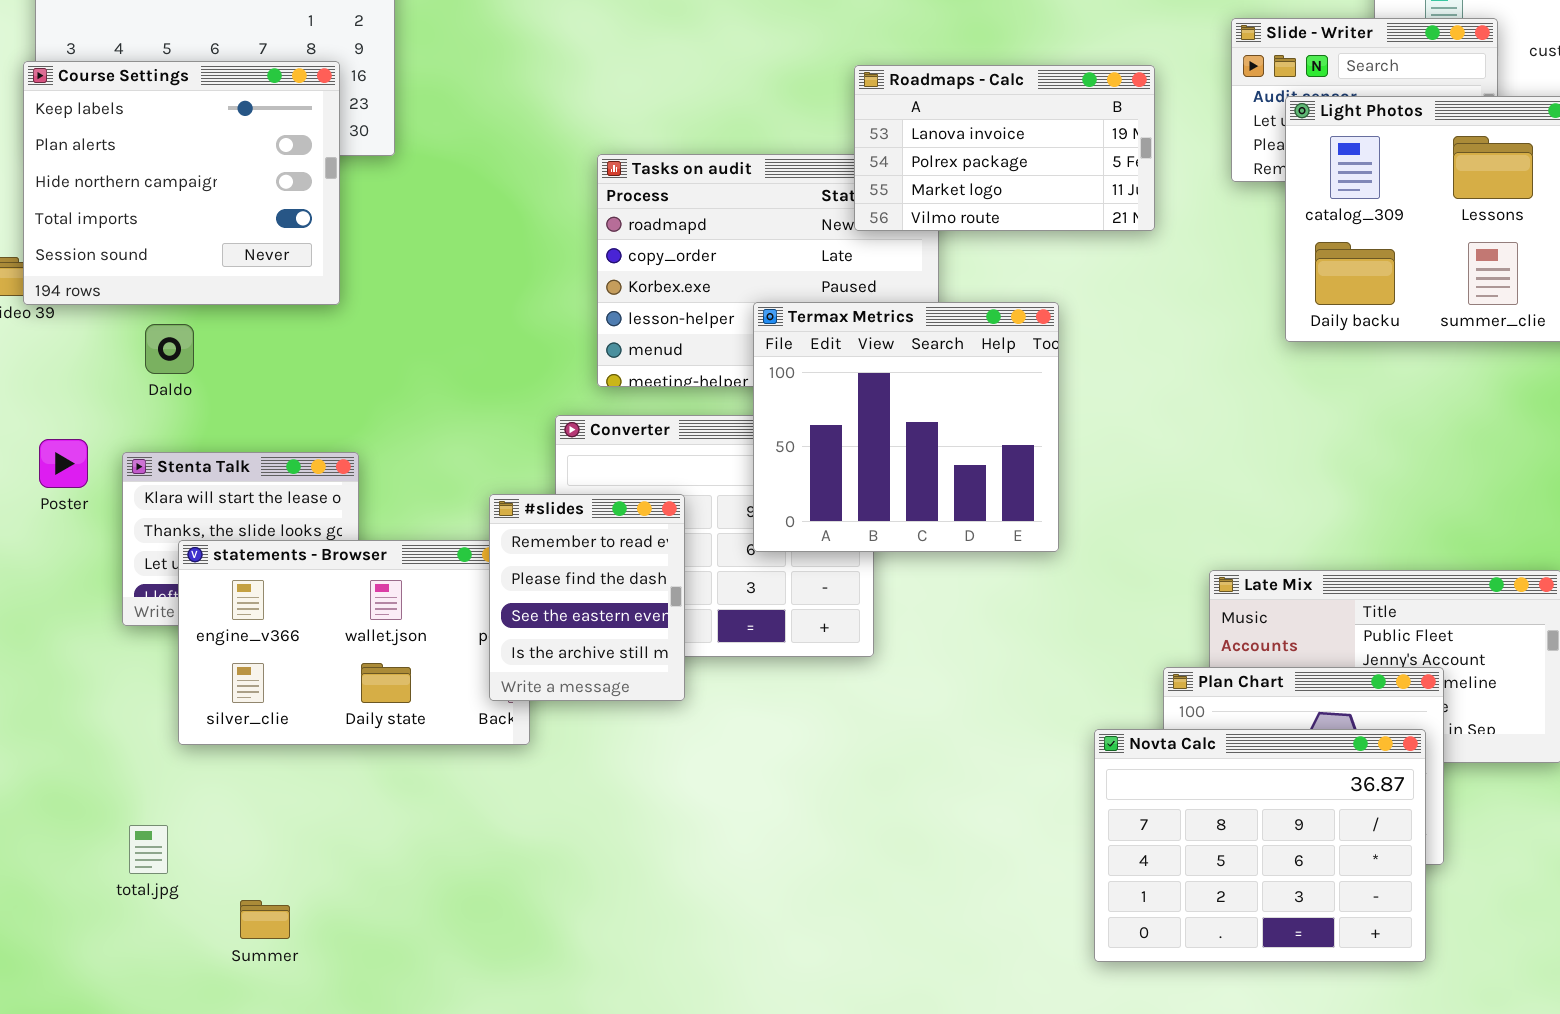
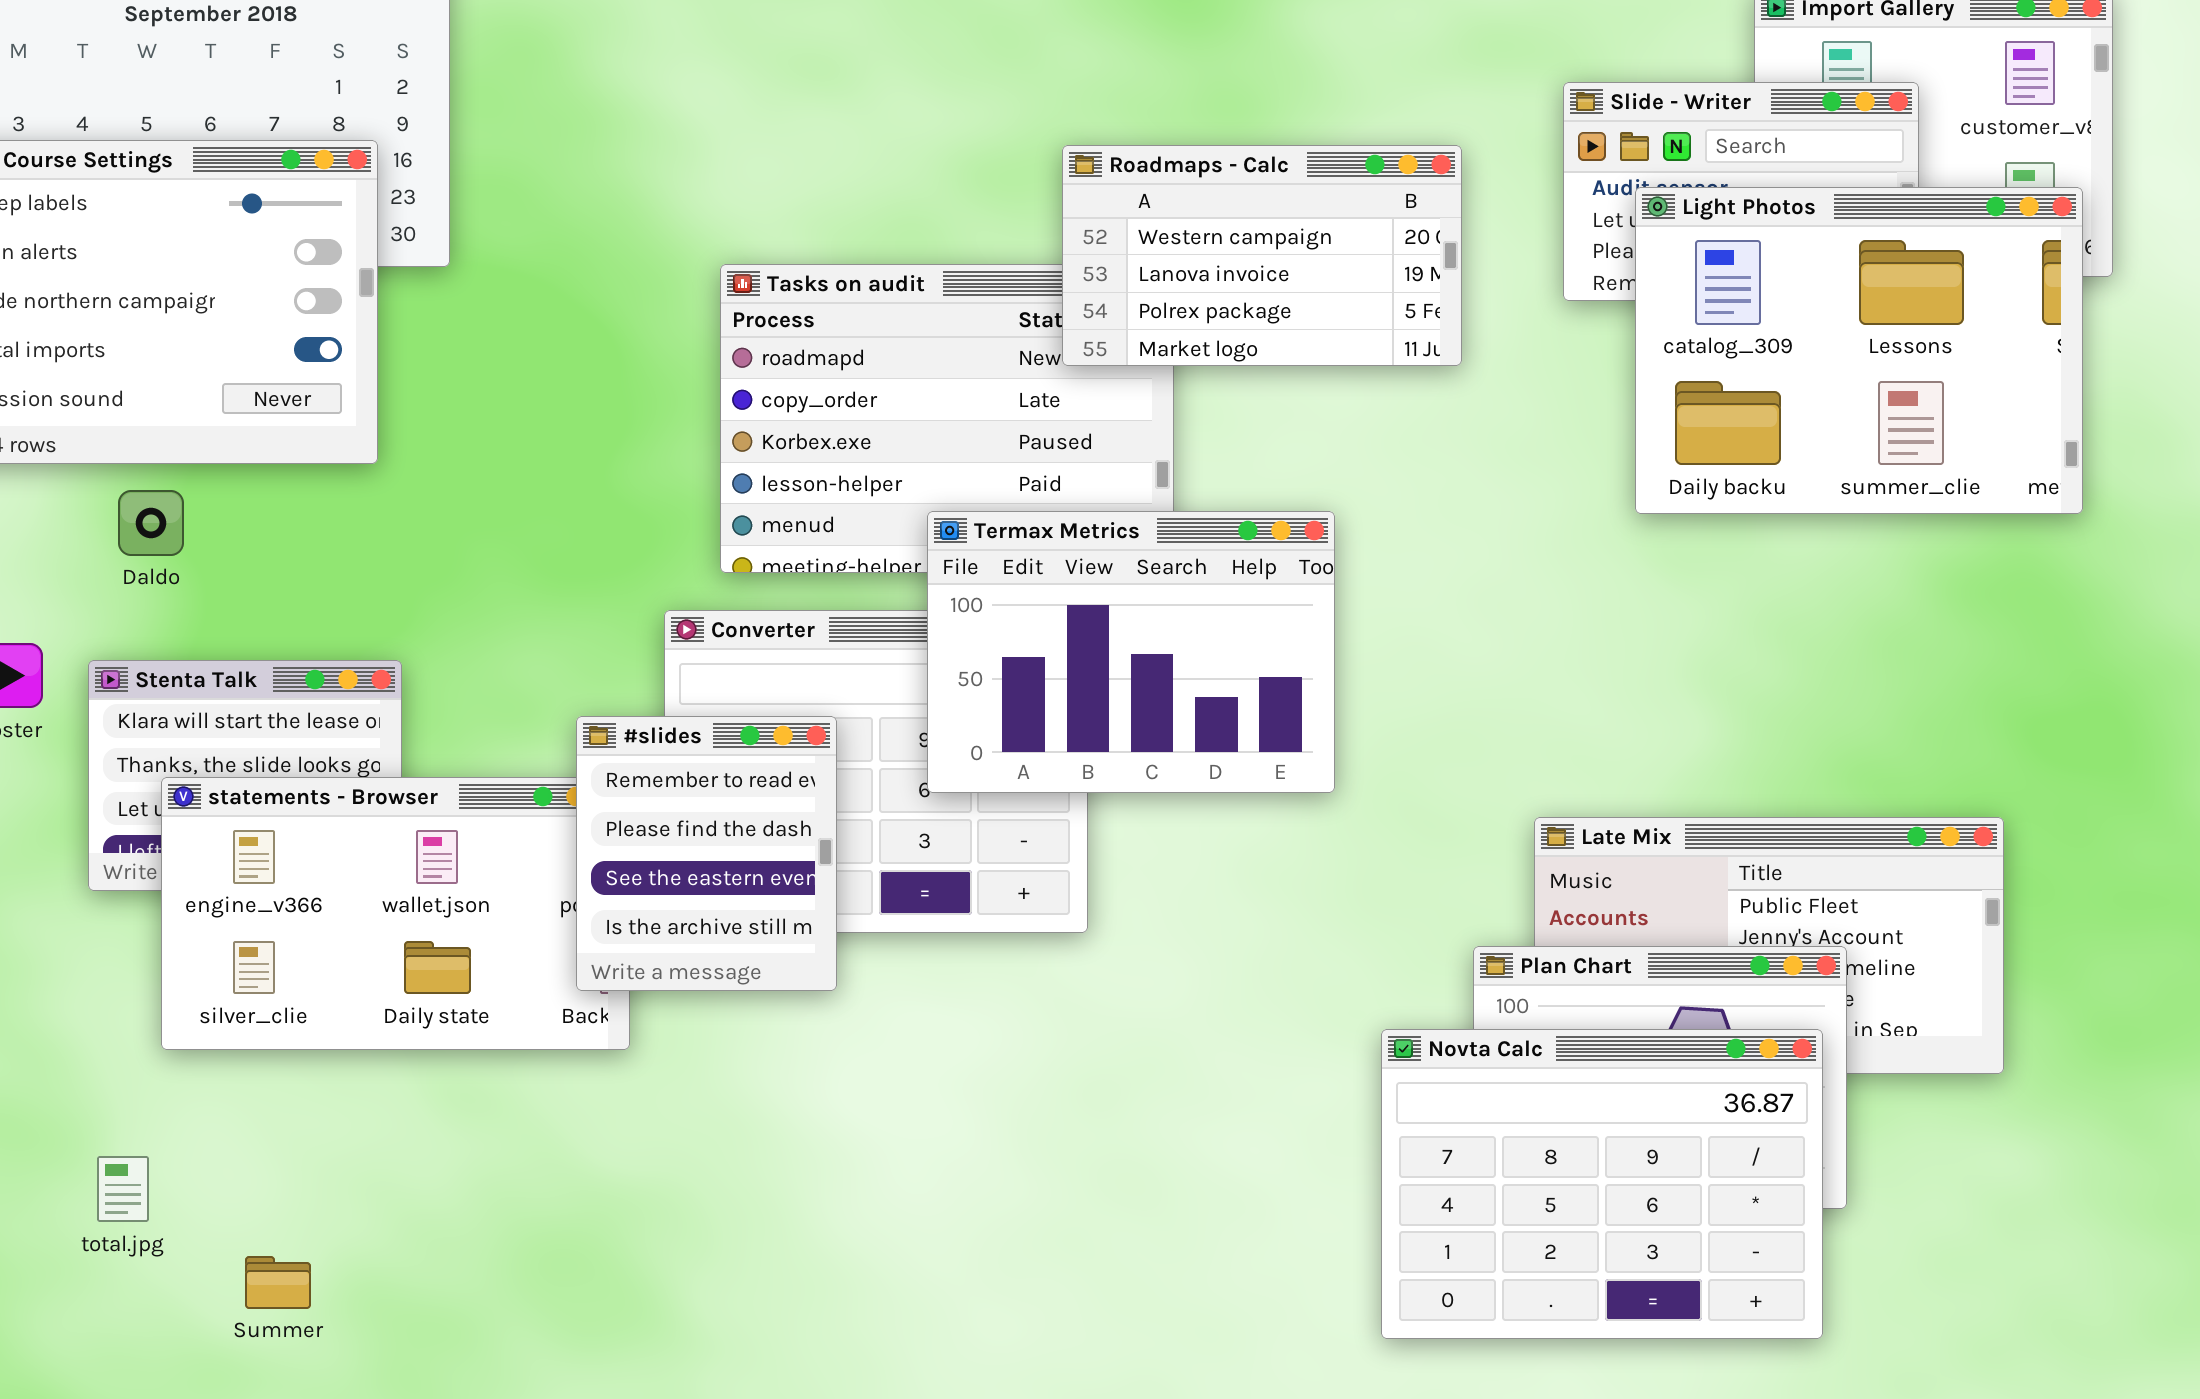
Roadmaps - Calc: [854,65,1155,231] -> [1062,145,1462,366], scrolled up 1 row
Termax Metrics: [753,302,1059,552] -> [927,511,1335,793], resized

